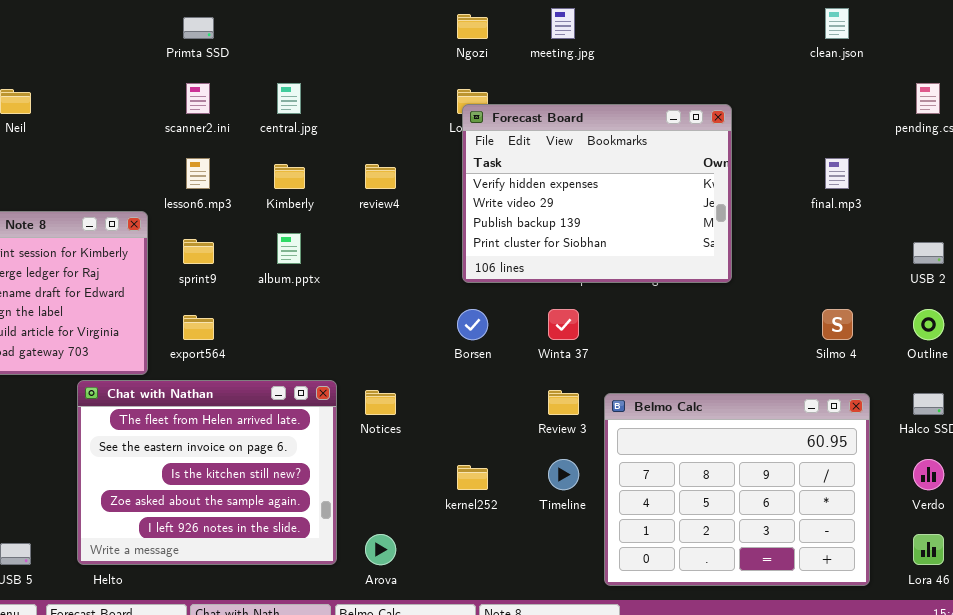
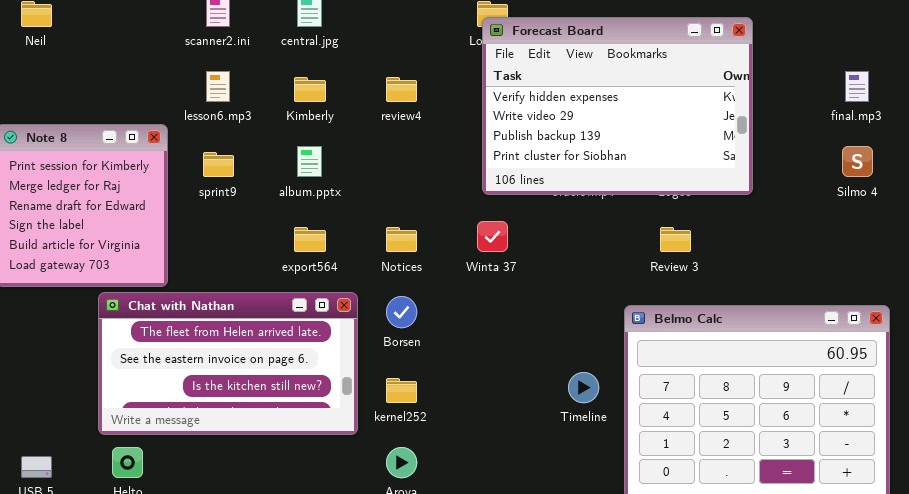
Borsen: [457,309,488,340] -> [386,296,417,328], moved
Winta 37: [548,309,579,340] -> [477,221,508,252], moved
Silmo 4: [822,309,853,340] -> [842,146,873,177], moved
export564: [183,315,214,340] -> [294,227,326,252], moved
Chat with Nathan: [77,380,337,565] -> [98,292,358,435], resized
Notices: [365,390,396,415] -> [386,227,417,252], moved
Review 3: [548,390,579,415] -> [660,227,691,252], moved
kernel252: [457,465,488,490] -> [386,378,417,403], moved

